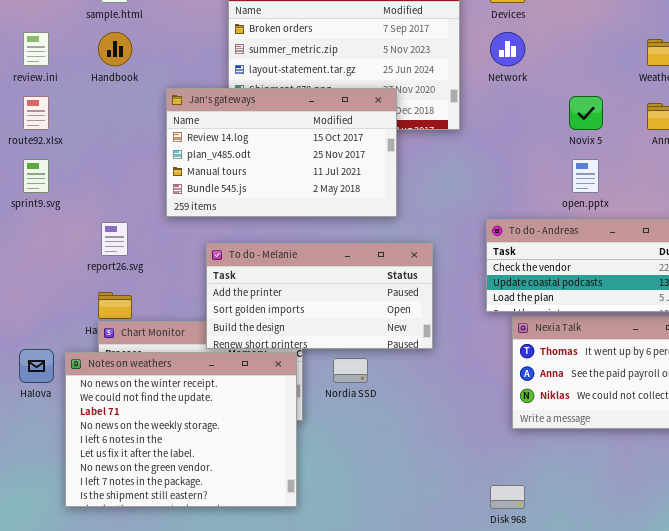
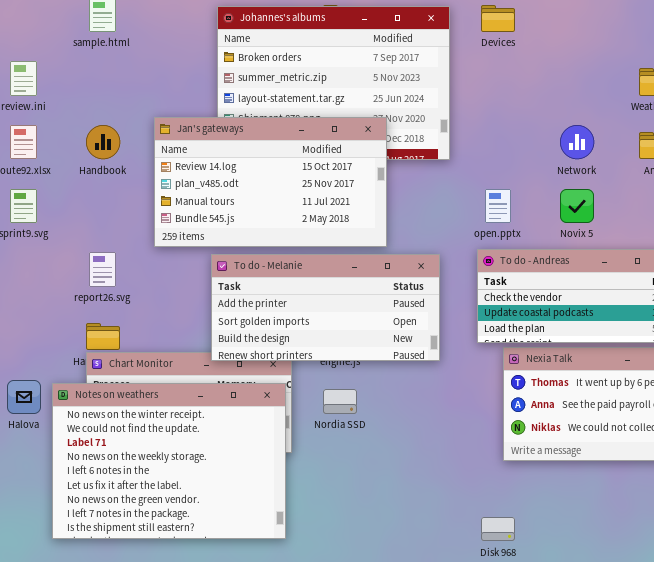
Handbook: [98,32,132,66] -> [86,125,120,159], moved
Network: [490,32,525,66] -> [560,125,594,159], moved
Novix 5: [569,96,603,130] -> [560,189,594,223], moved
open.pptx: [572,159,599,193] -> [485,189,511,223], moved
To do - Melanie: [206,243,433,349] -> [211,254,440,361], moved

